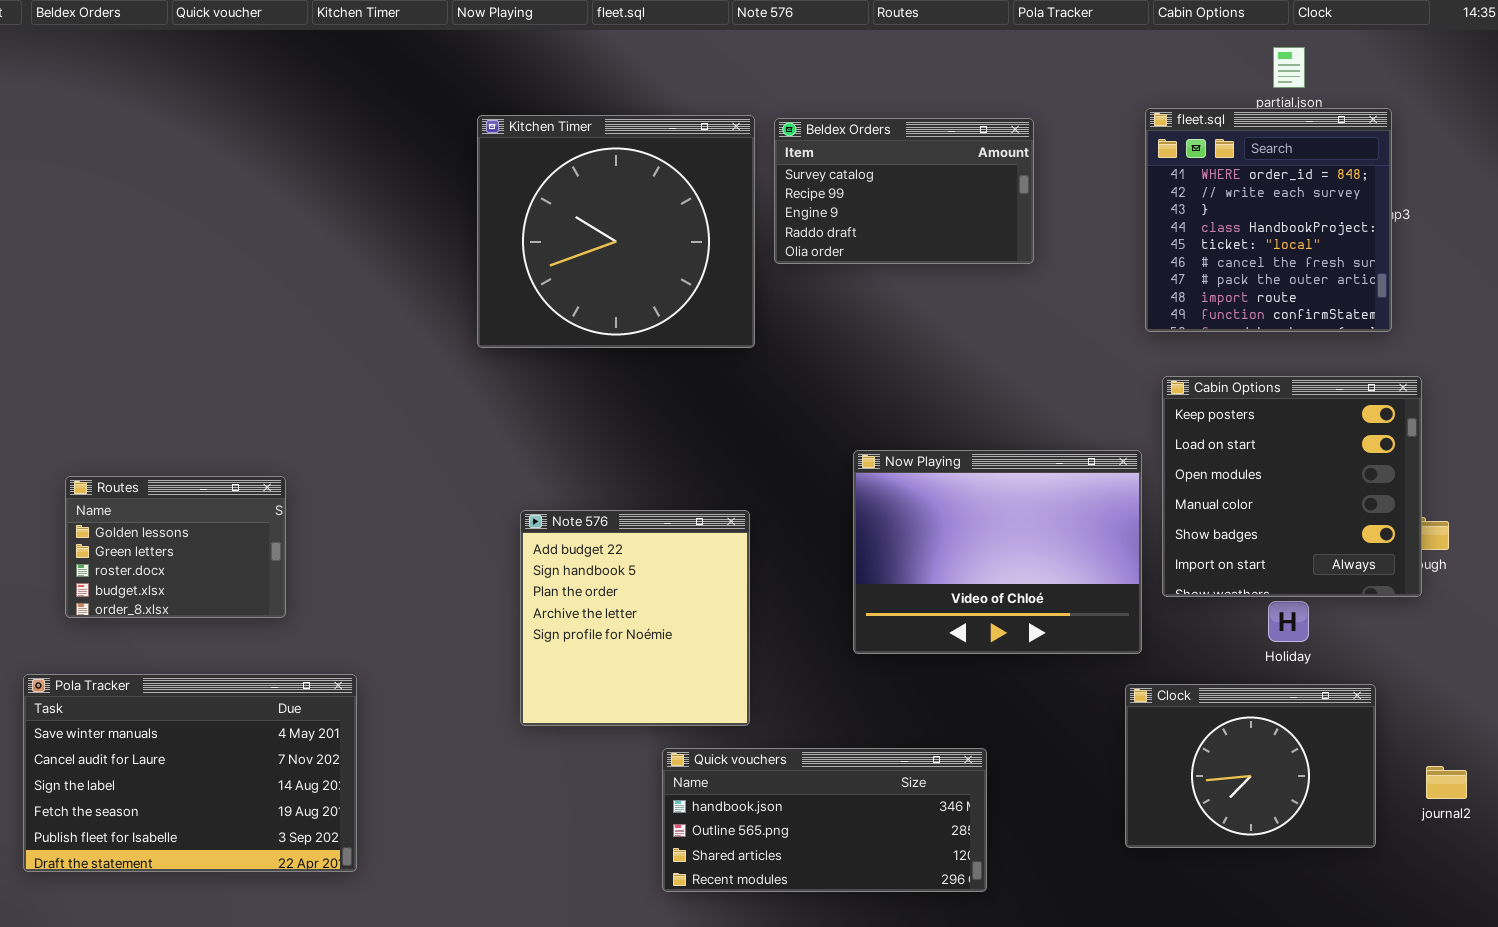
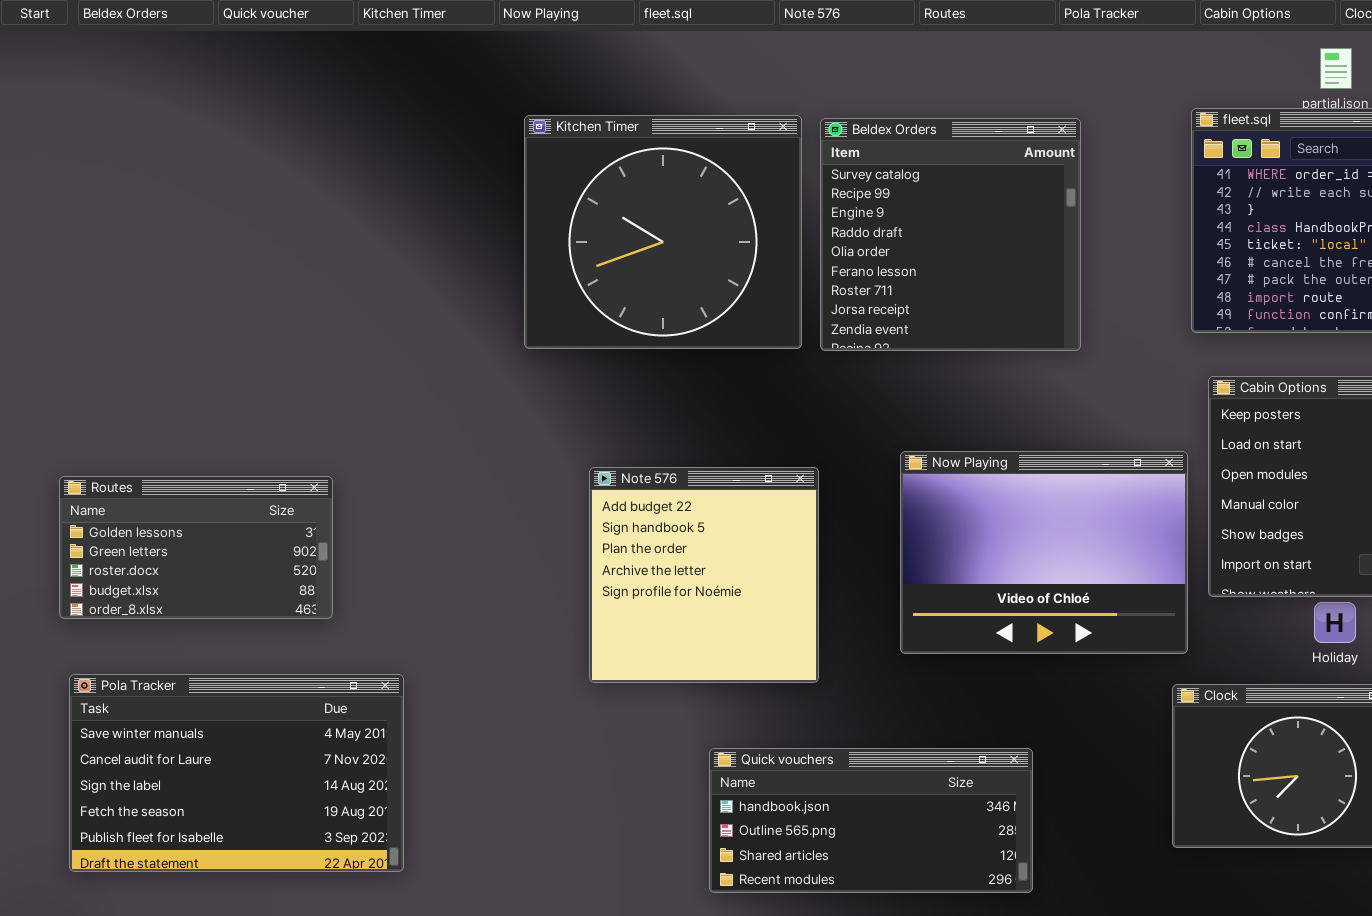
Beldex Orders: [774,118,1034,264] -> [820,118,1081,351], resized
Routes: [65,476,286,618] -> [59,476,333,619], resized
Note 576: [520,510,750,726] -> [589,467,819,683], moved

